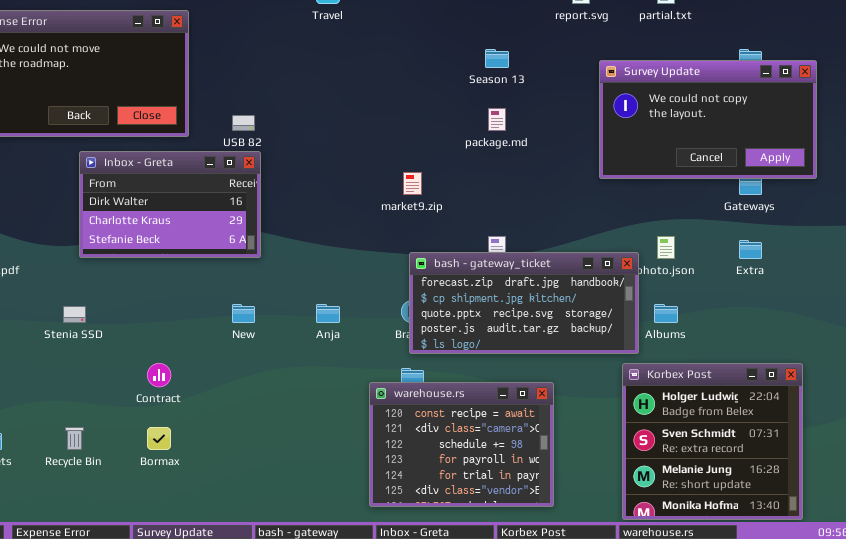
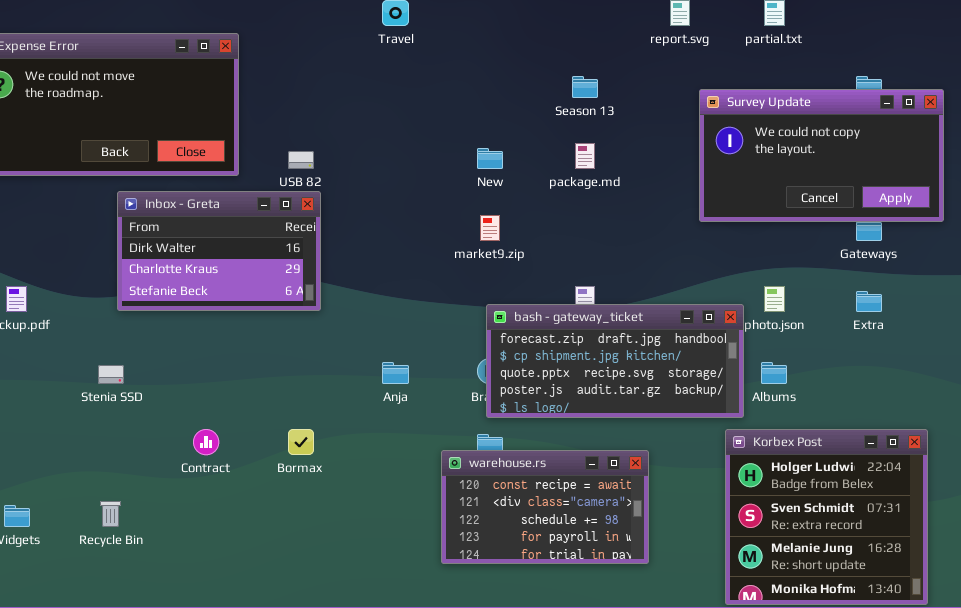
New: [232,304,255,323] -> [477,148,503,169], moved
warehouse.rs: [369,382,554,507] -> [441,450,649,564], resized
Bormax: [147,427,171,450] -> [288,429,314,455], moved

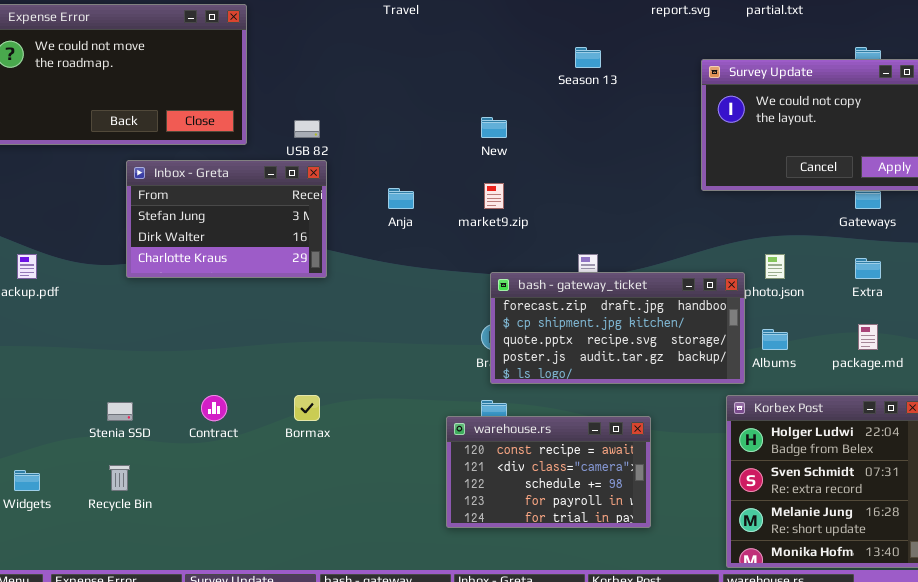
package.md: [575,143,595,169] -> [858,324,878,350], moved
Inbox - Greta: [117,191,321,311] -> [126,160,327,278], scrolled up 1 row
Anja: [382,362,409,384] -> [388,188,414,209], moved
Stenia SSD: [98,365,124,384] -> [107,402,133,421], moved

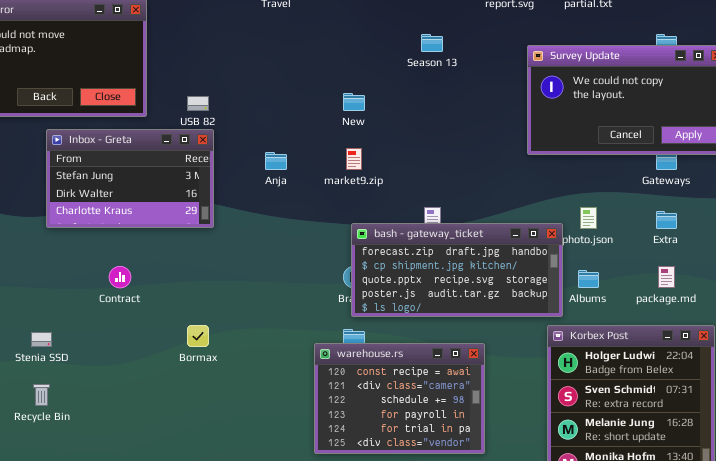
Contract: [201,395,227,421] -> [109,266,131,288], moved
warehouse.rs: [446,416,651,528] -> [314,343,485,454], resized

